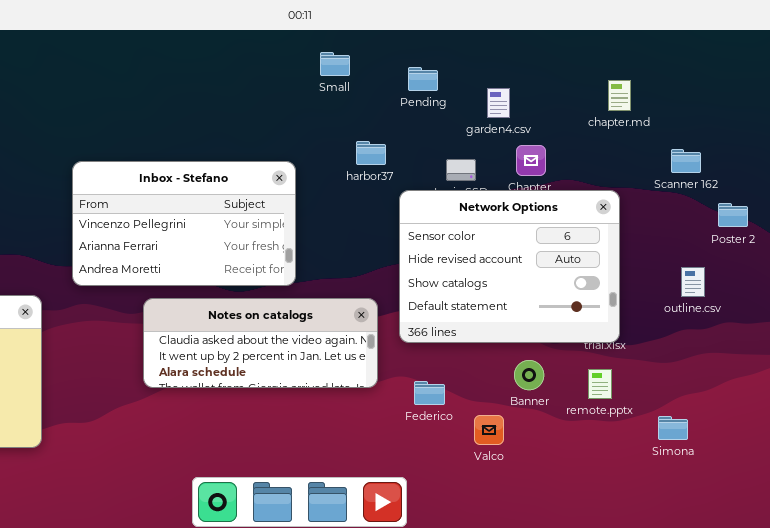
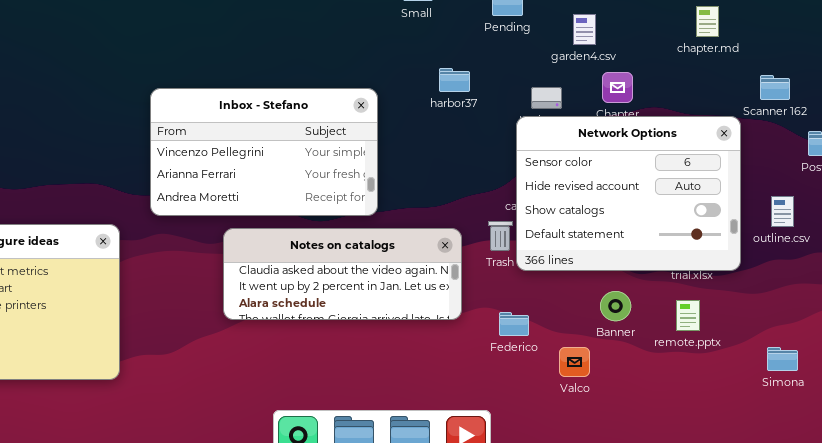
Network Options: [399,190,620,343] -> [516,116,741,271], moved
Simona: [658,416,688,440] -> [767,347,798,371], moved

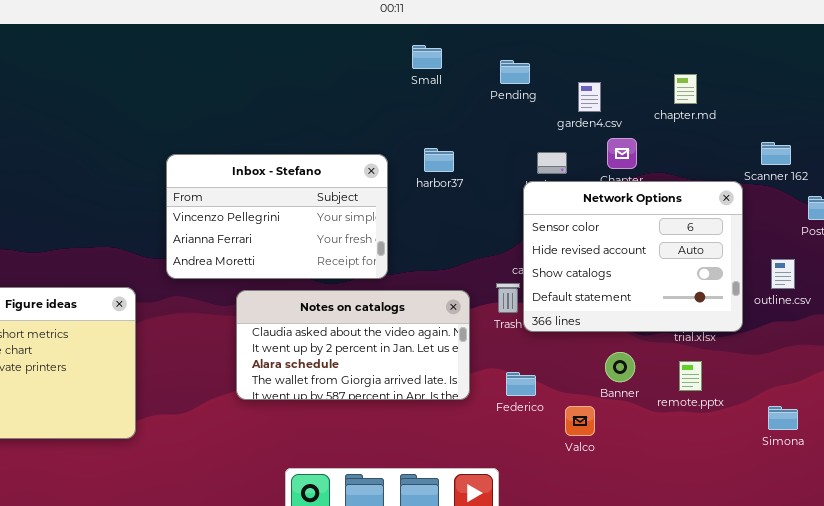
chapter.md: [696,6,719,37] -> [674,74,697,104], moved
harbor37: [439,68,470,92] -> [424,148,454,172], moved
Notes on catalogs: [223,228,462,320] -> [236,290,470,400], resized

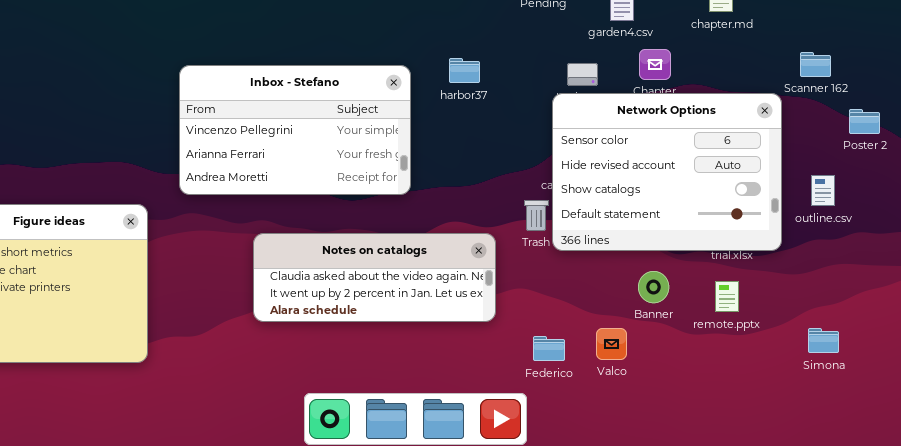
Notes on catalogs: [236,290,470,400] -> [253,233,496,322], resized
Federico: [506,372,536,396] -> [533,336,565,361], moved

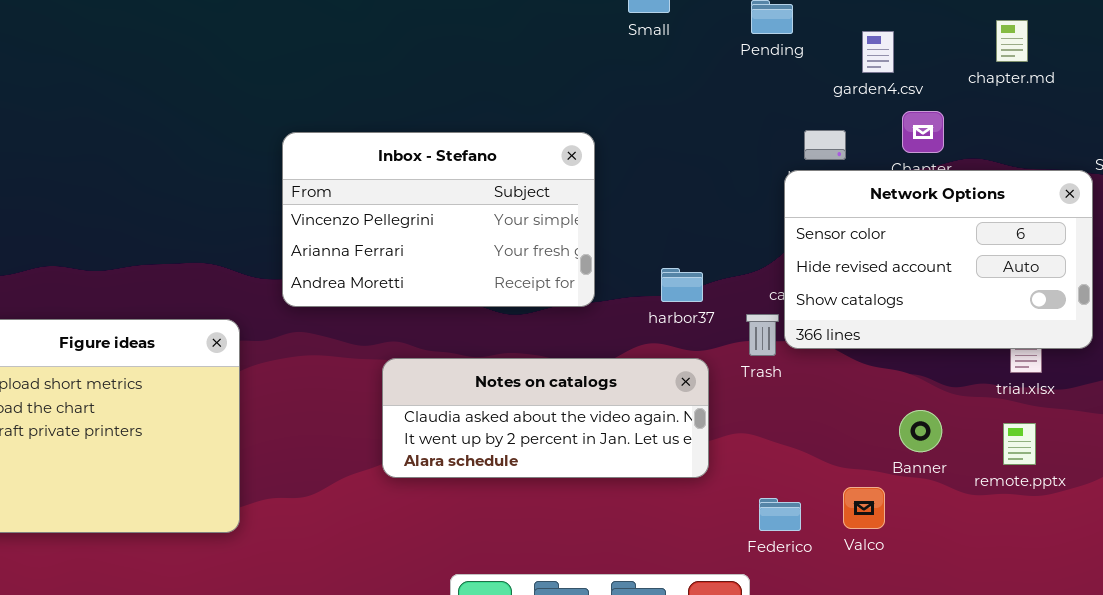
harbor37: [449,58,480,83] -> [661,268,703,302], moved
Network Options: [552,93,782,251] -> [784,170,1093,349], resized

